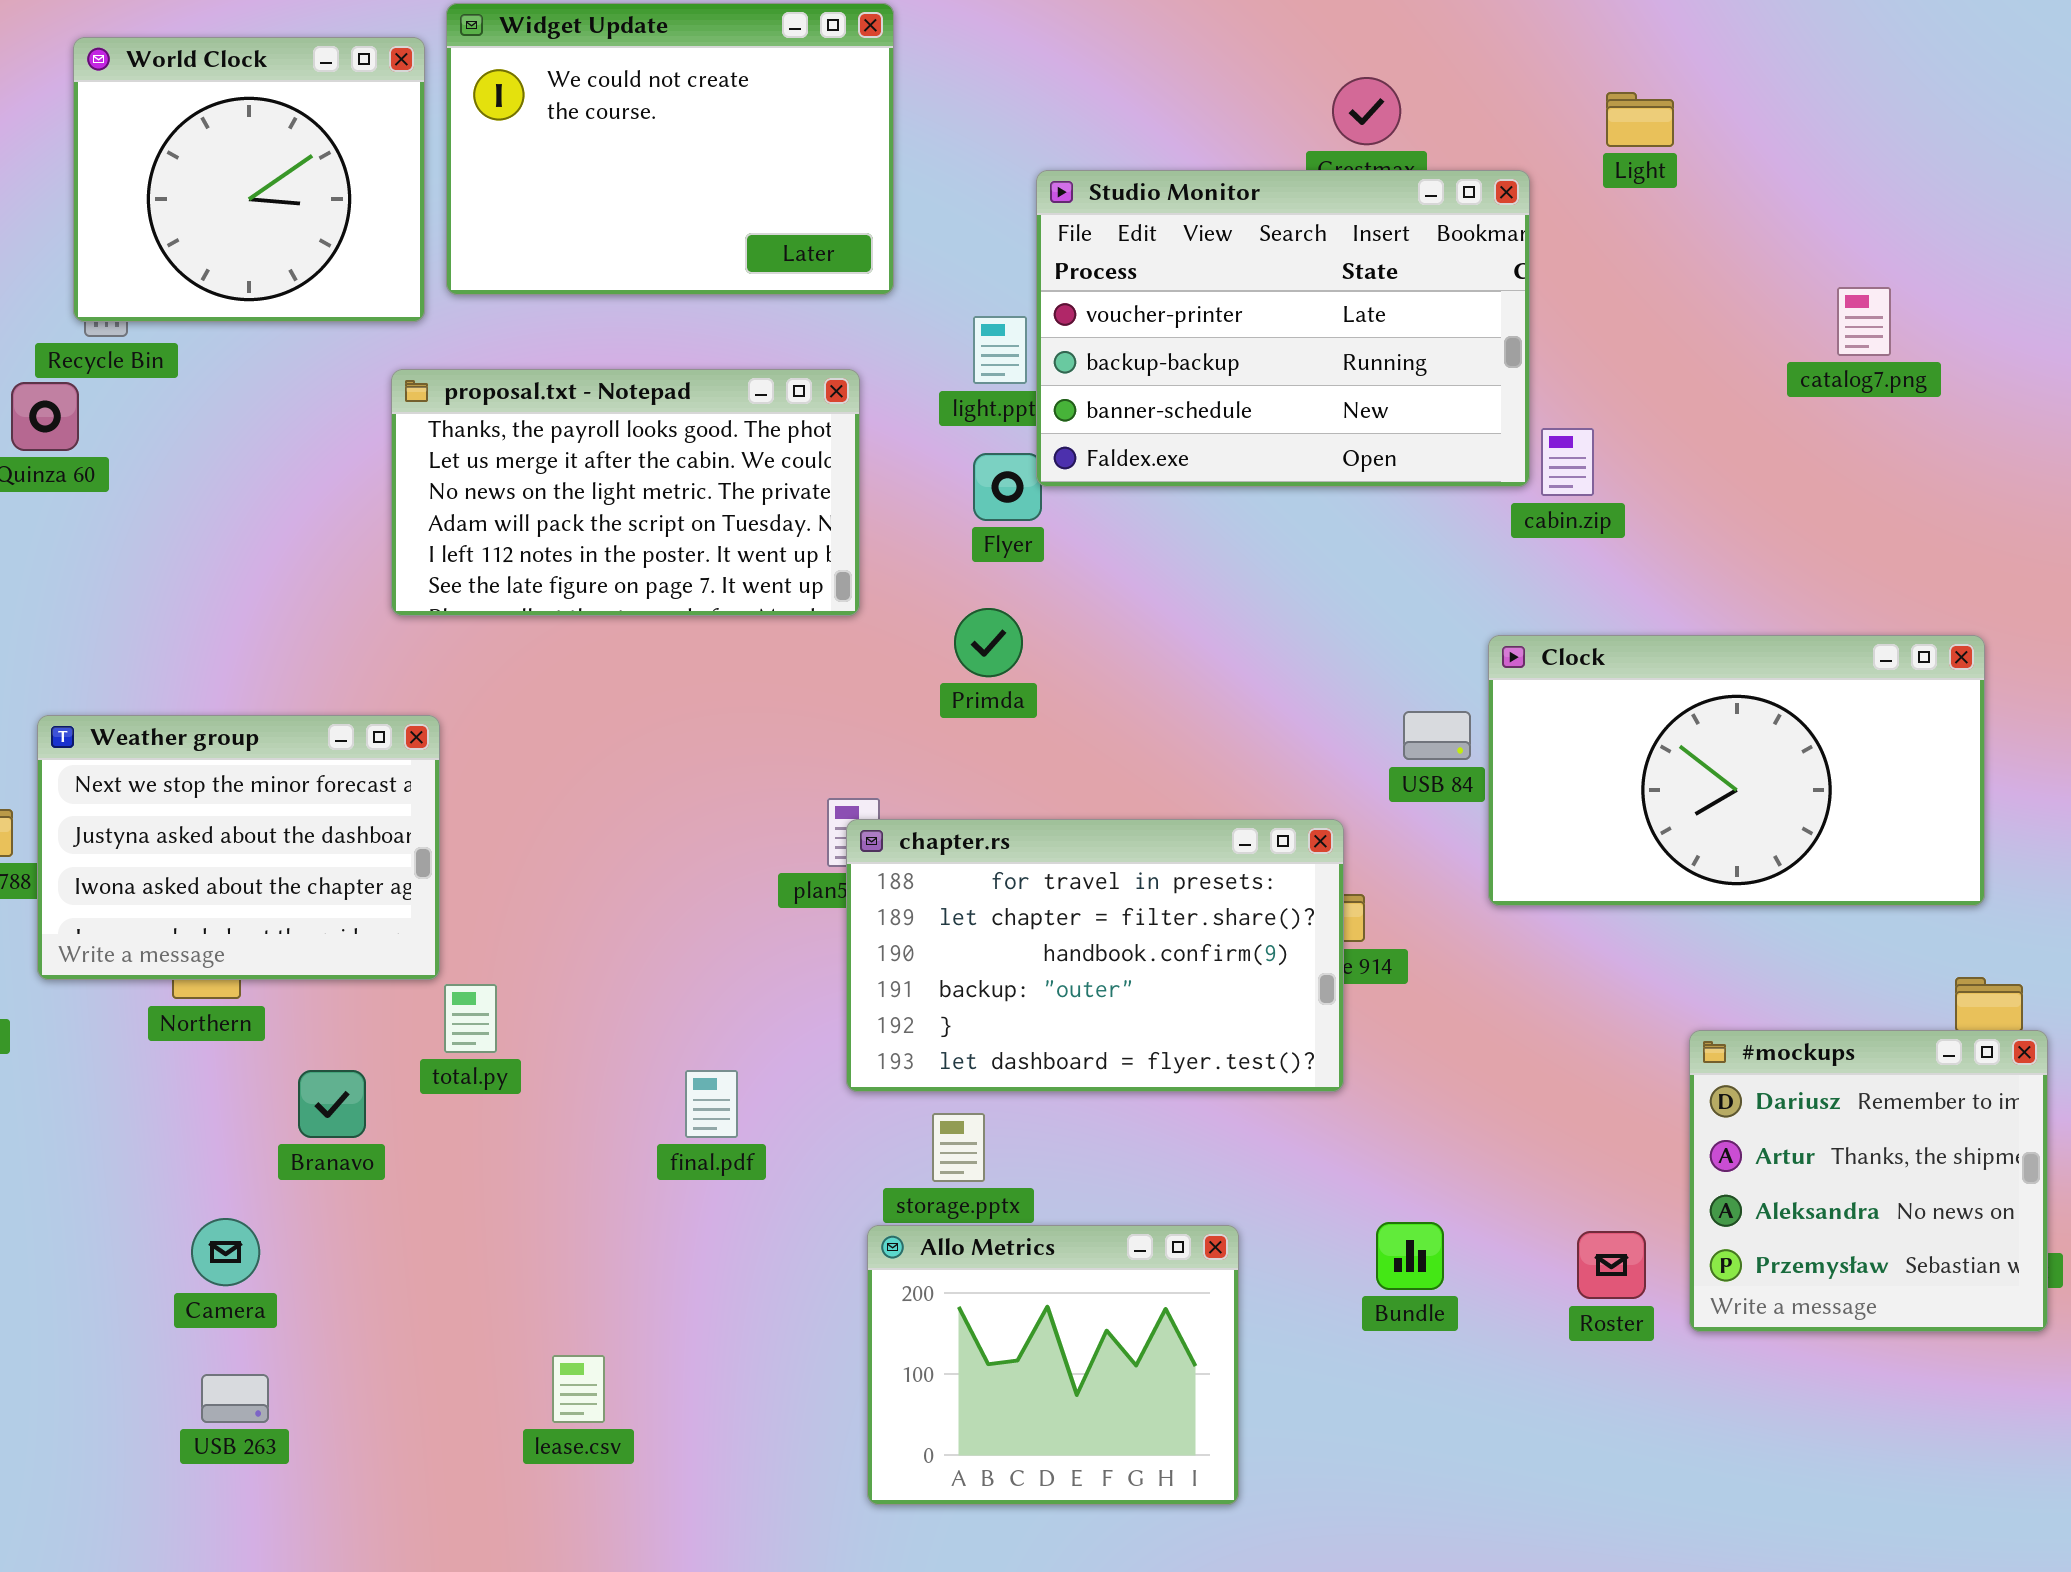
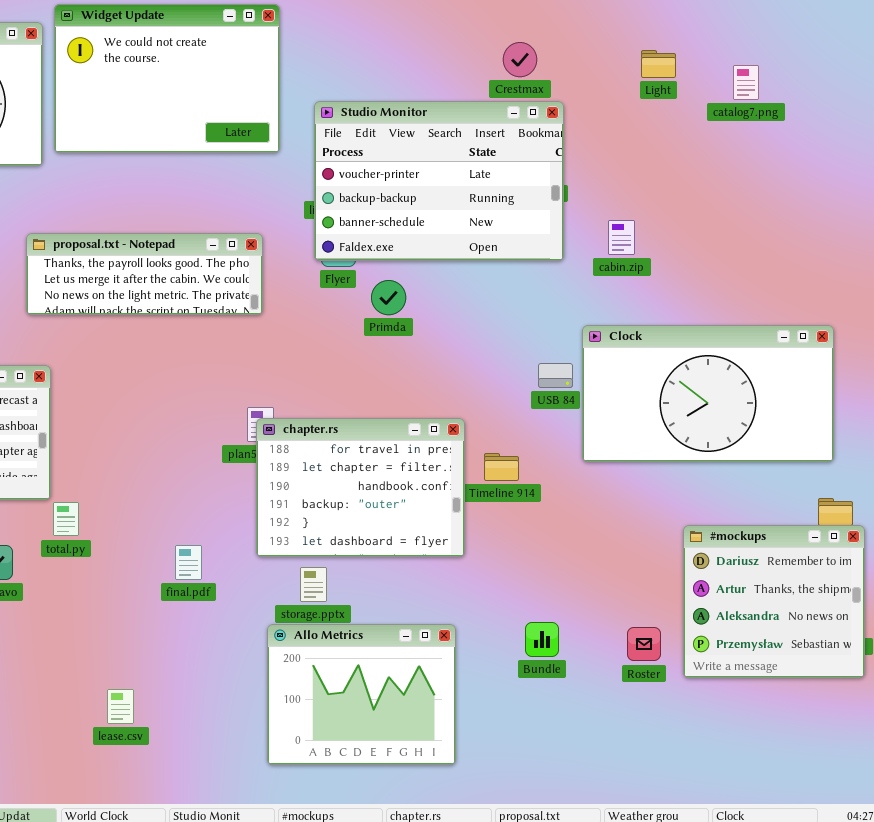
Studio Monitor: [1036,170,1530,487] -> [314,101,564,261], moved
catalog7.png: [1837,287,1891,356] -> [733,65,759,100], moved
proposal.txt - Notepad: [391,369,860,616] -> [26,233,263,315], resized
Primda: [954,608,1023,677] -> [371,280,406,315], moved
chapter.rs: [846,819,1344,1092] -> [256,418,465,557], resized

